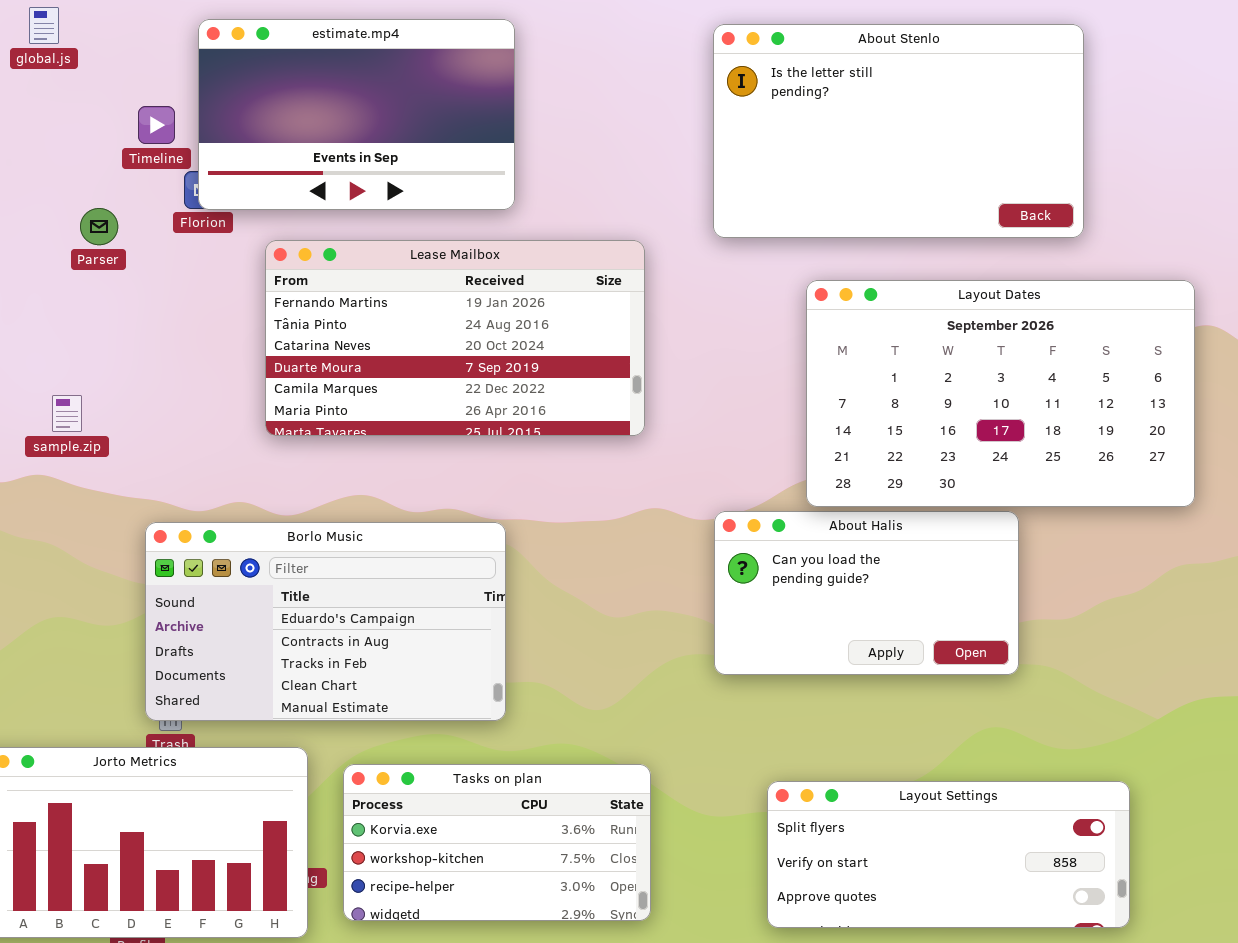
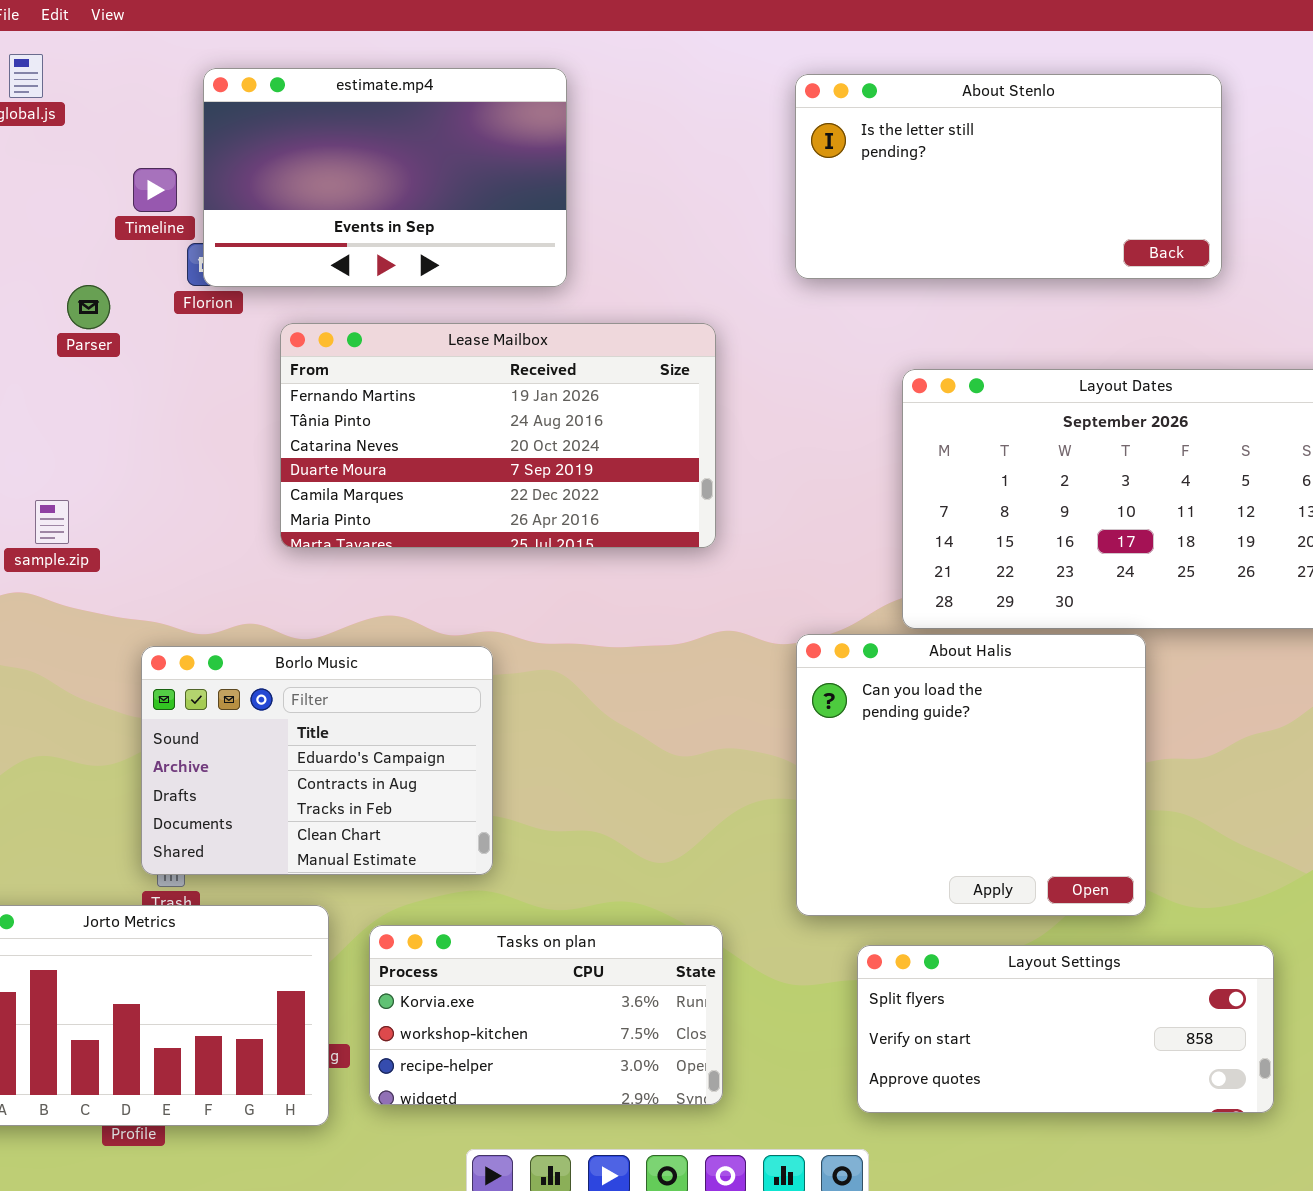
About Stenlo: [713,24,1084,238] -> [795,74,1222,279], resized
About Halis: [714,511,1019,675] -> [796,634,1146,916], resized
Borlo Music: [145,522,506,721] -> [141,646,493,875], resized

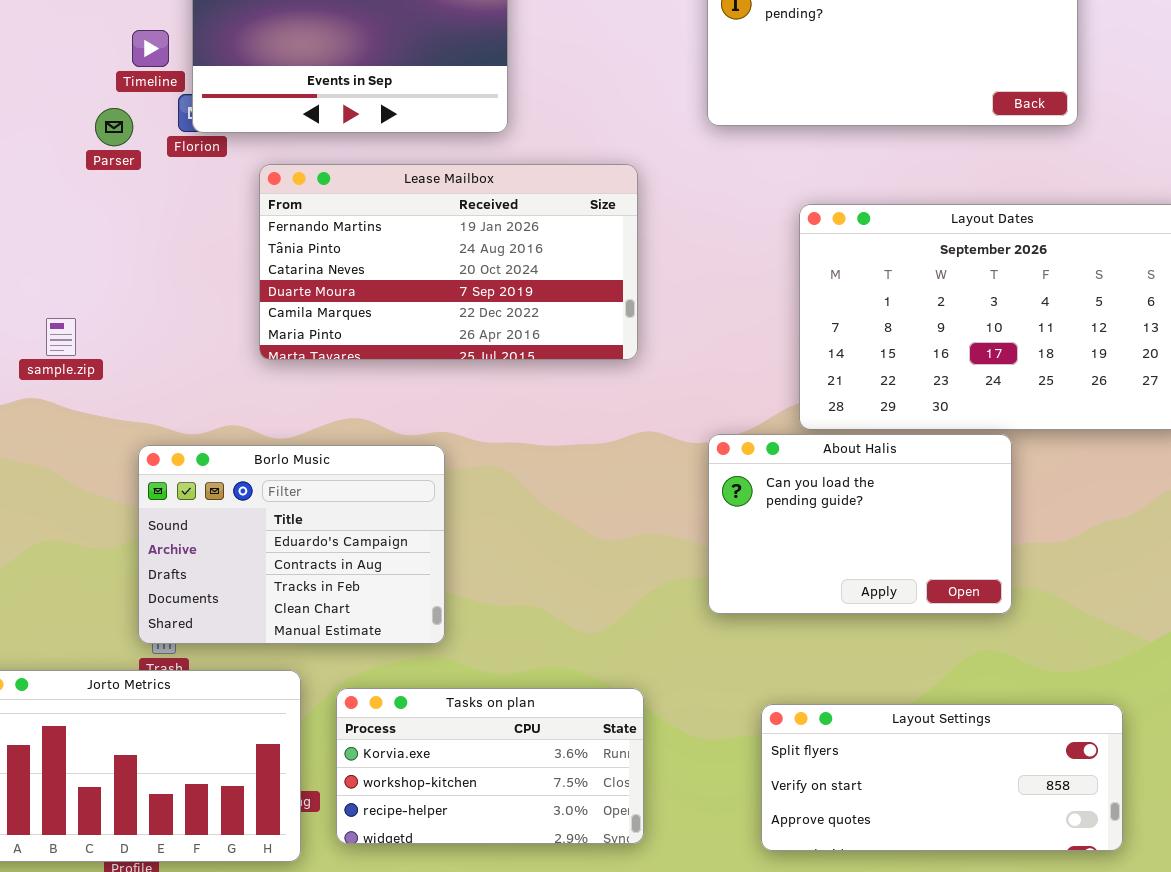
Parser: [67,285,110,329] -> [95,108,133,146], moved
About Halis: [796,634,1146,916] -> [708,434,1012,614], resized

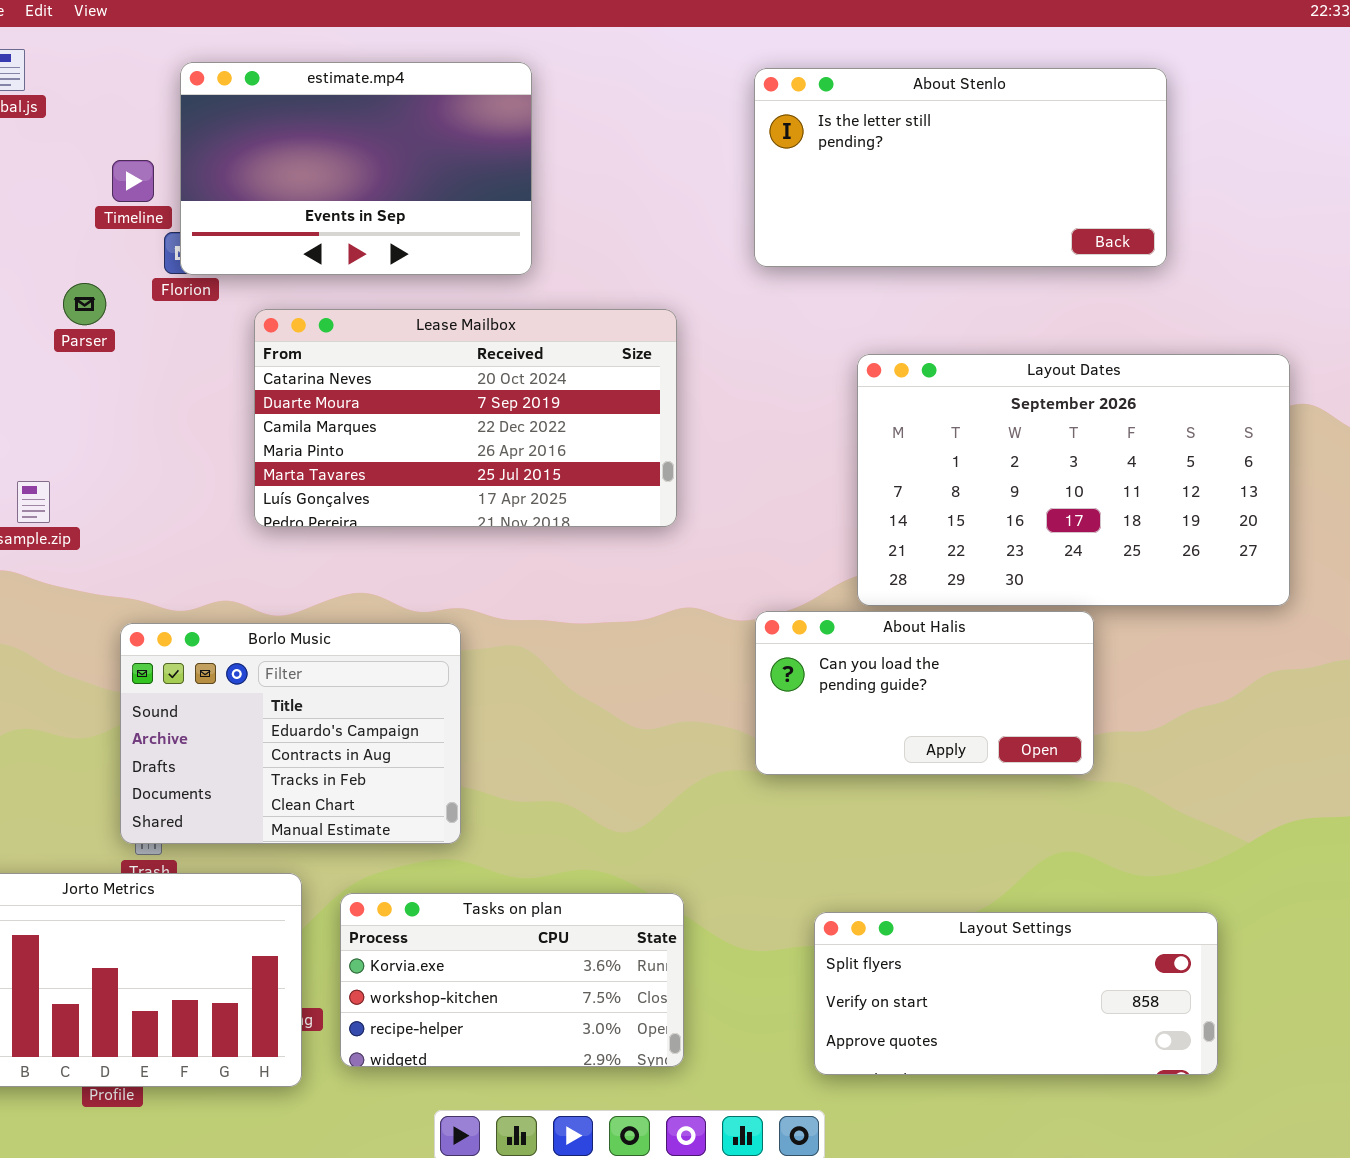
Parser: [95,108,133,146] -> [63,283,106,325], moved
Lease Mailbox: [259,164,638,360] -> [254,309,677,527], scrolled down 2 rows
About Halis: [708,434,1012,614] -> [755,611,1094,775], resized

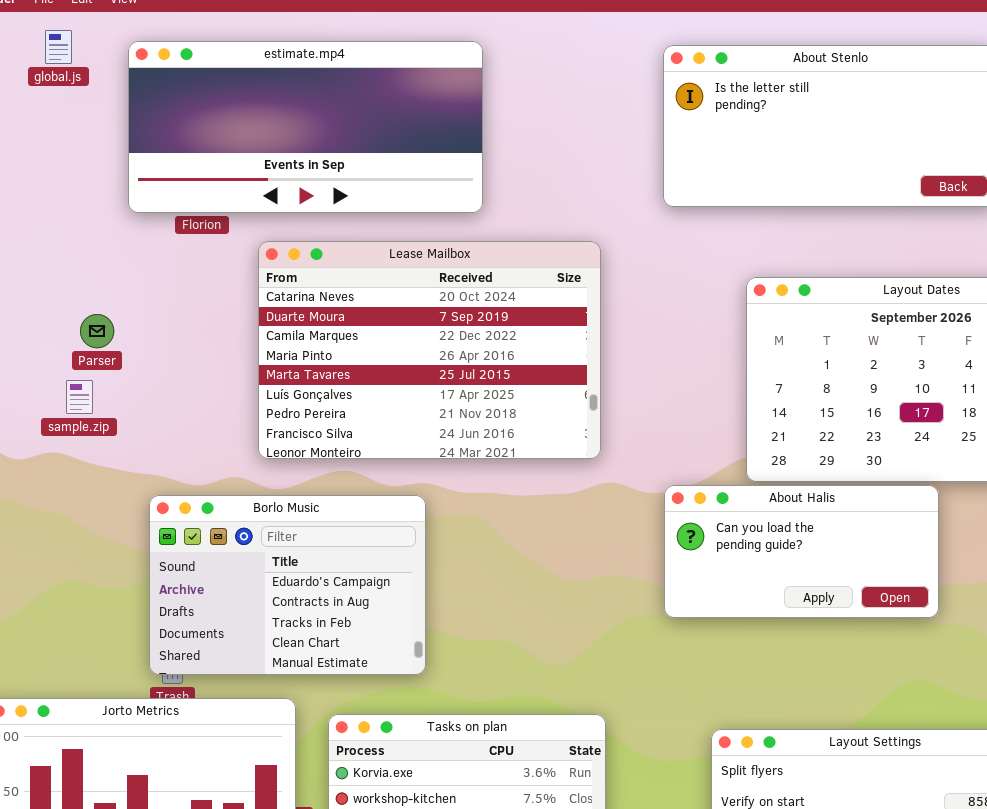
estimate.mp4: [180,62,532,275] -> [128,41,483,213], resized
Parser: [63,283,106,325] -> [80,314,114,348], moved
Lease Mailbox: [254,309,677,527] -> [258,241,601,459], resized

